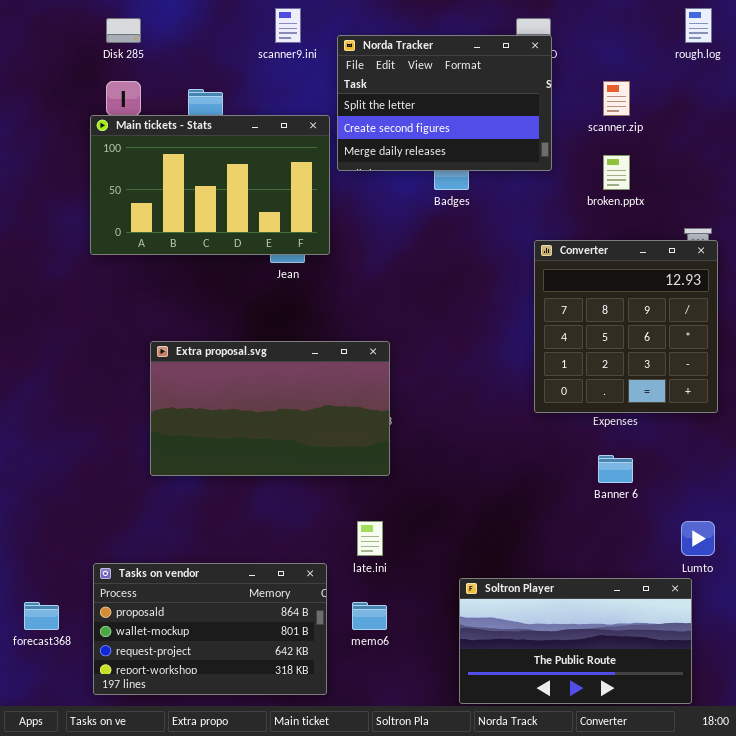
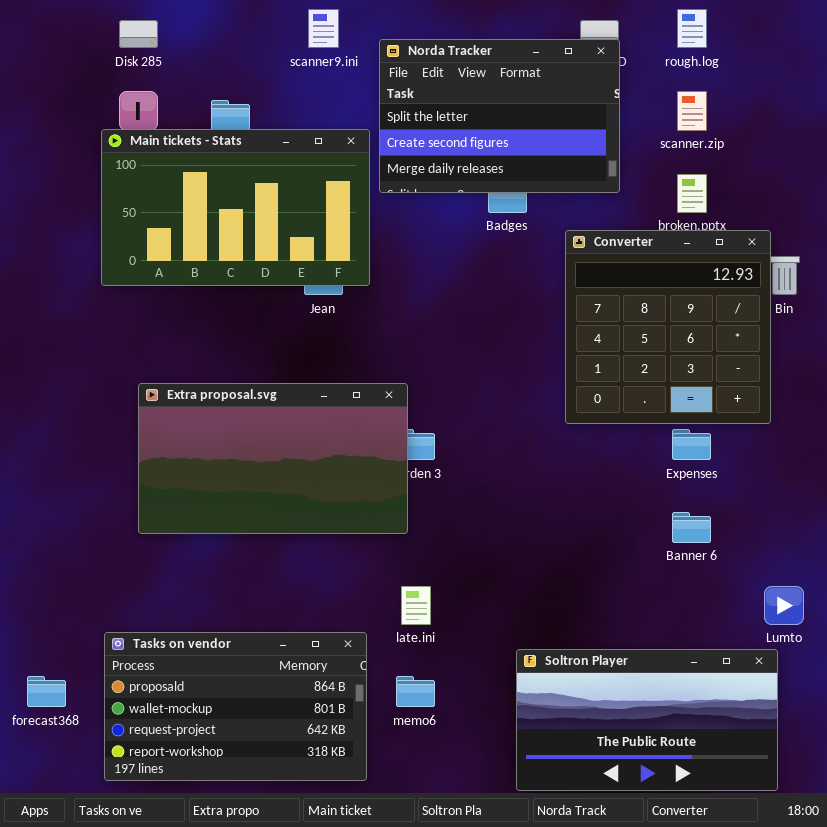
rough.log: [685,8,712,43] -> [677,9,707,48], moved
Converter: [534,240,718,413] -> [565,230,771,424], moved
Extra proposal.svg: [150,341,390,476] -> [138,383,408,534], moved

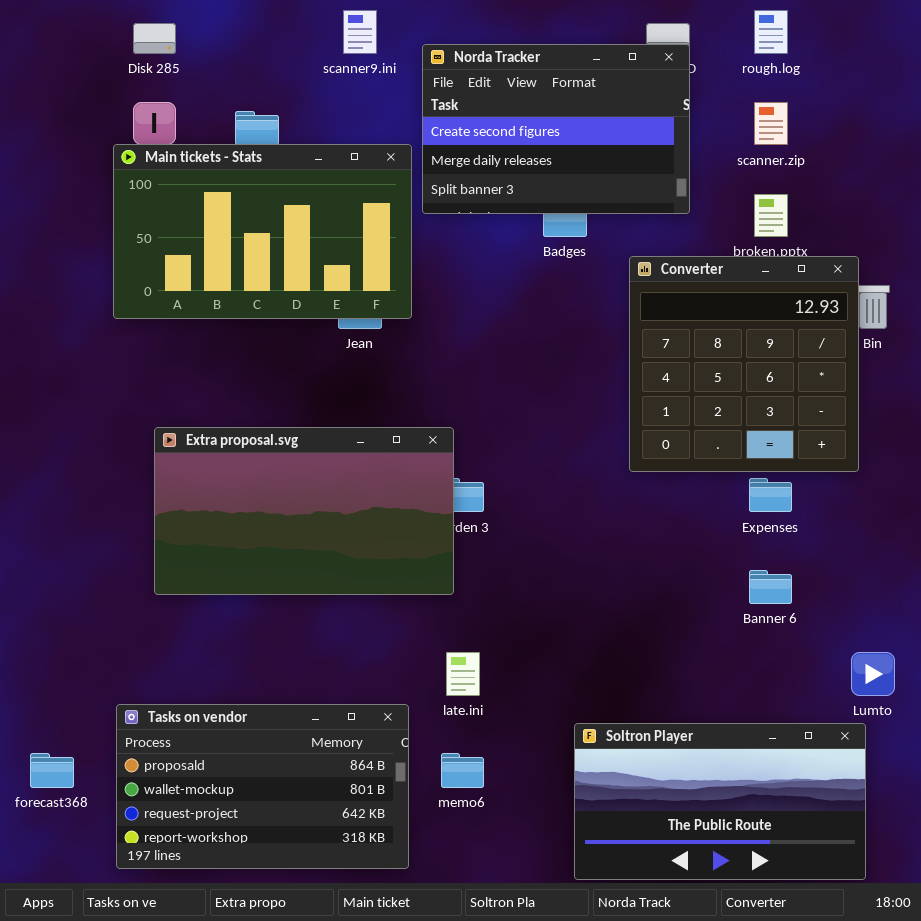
Norda Tracker: [379,39,620,193] -> [422,44,690,214], scrolled down 1 row

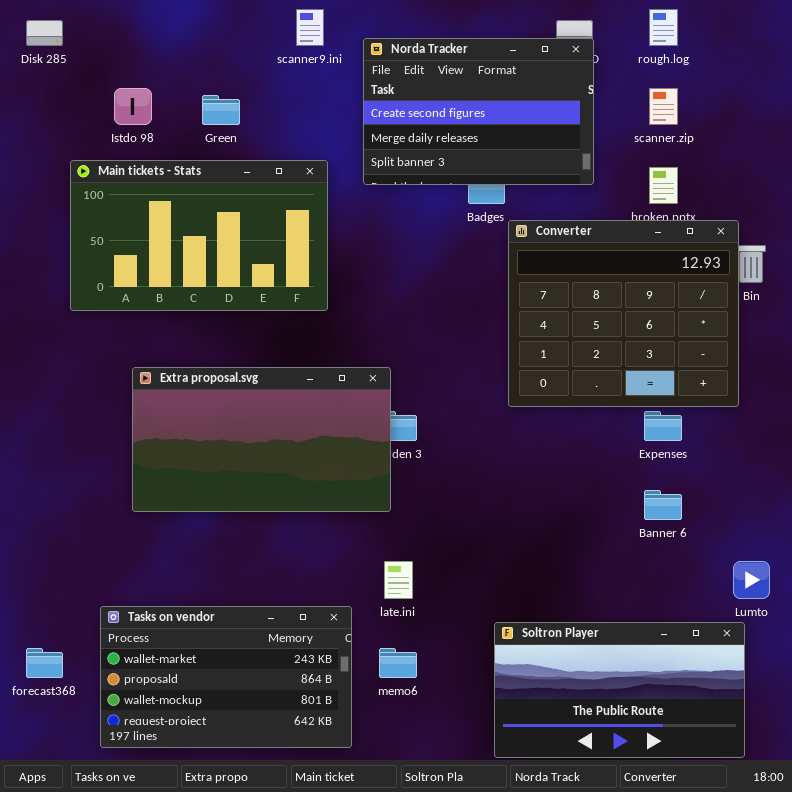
Disk 285: [133,23,176,54] -> [26,20,63,46], moved
Main tickets - Stats: [113,144,412,319] -> [70,160,328,311], moved
Converter: [629,256,859,472] -> [508,220,739,407], resized
Tasks on vendor: [116,704,409,869] -> [100,606,352,748], scrolled up 1 row

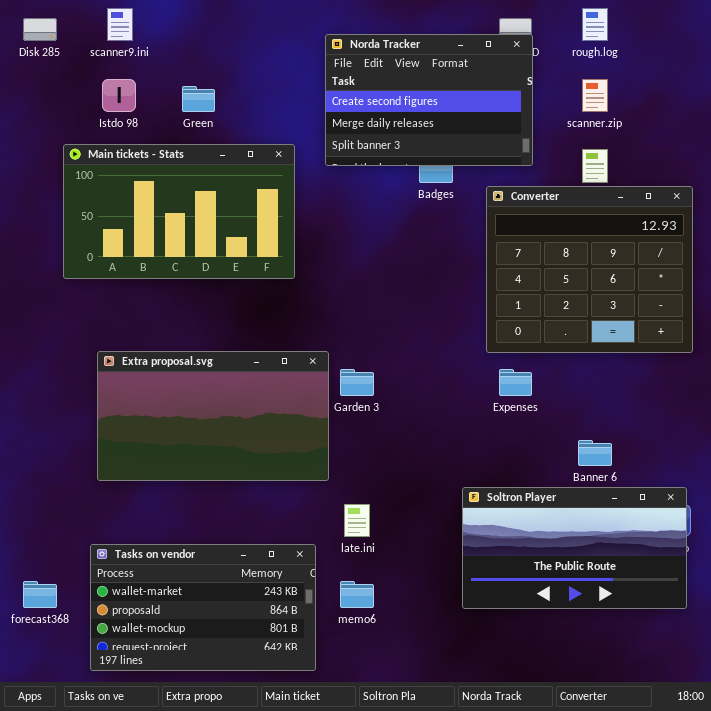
scanner9.ini: [296,9,324,46] -> [107,8,133,41], moved
Converter: [508,220,739,407] -> [486,186,693,353], moved
Extra proposal.svg: [132,367,391,512] -> [97,351,329,481], moved
Expenses: [644,411,682,441] -> [499,369,532,396], moved
Soltron Player: [494,622,745,758] -> [462,487,687,609], moved

